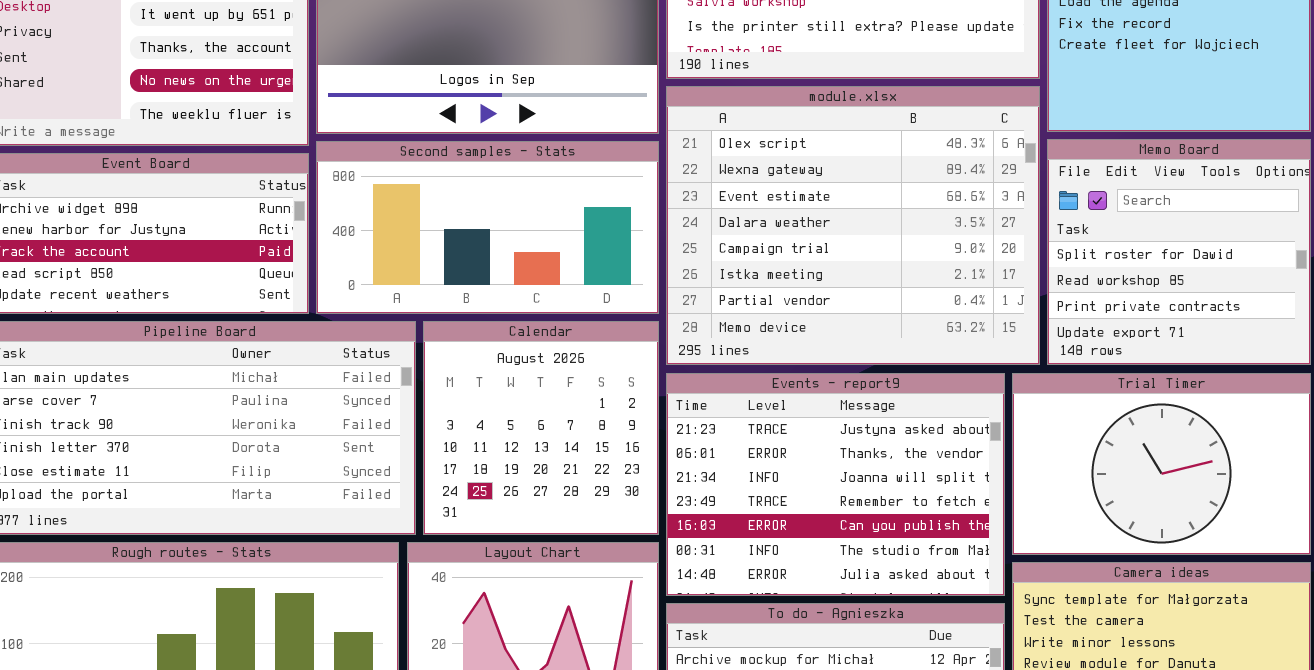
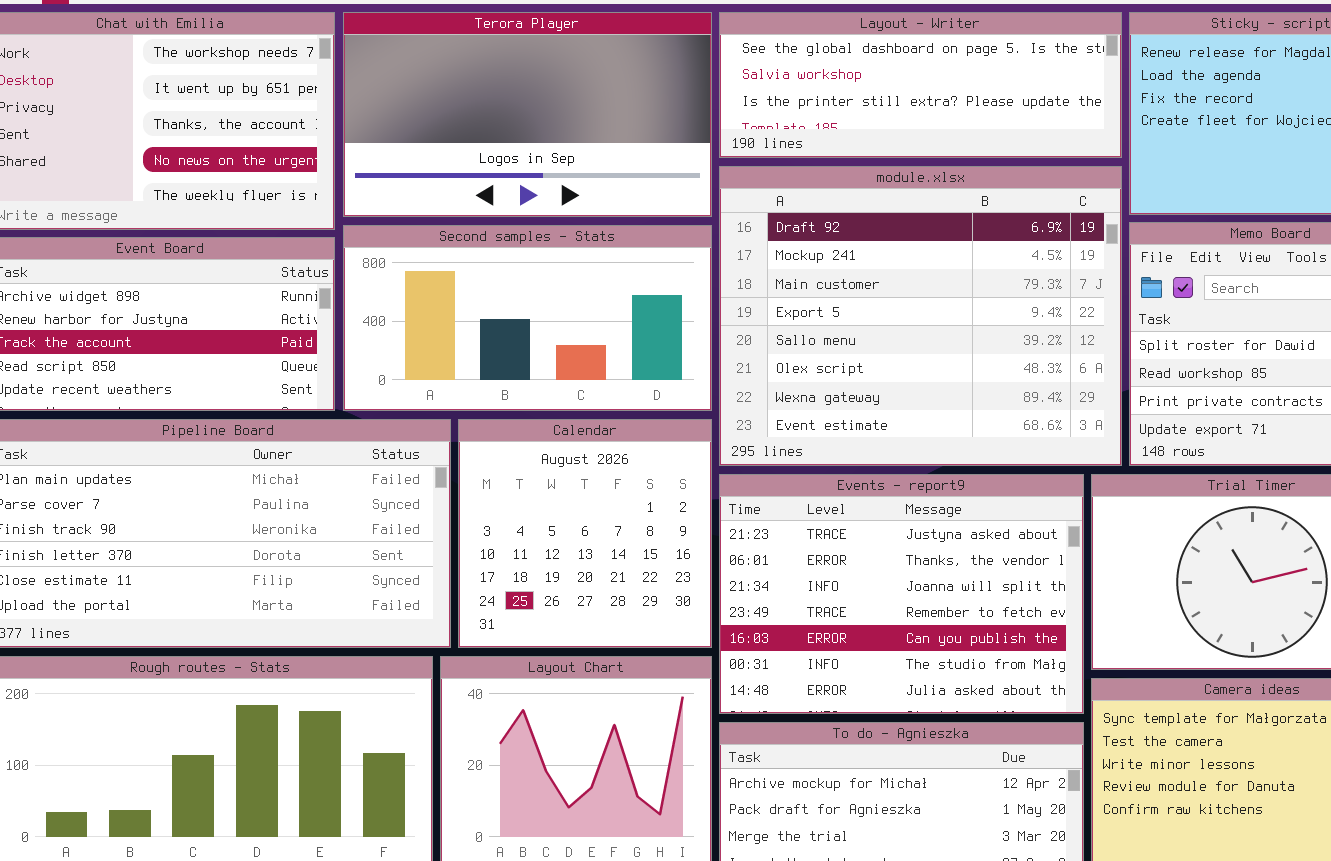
module.xlsx: [666,86,1040,365] -> [719,166,1122,466], scrolled up 5 rows

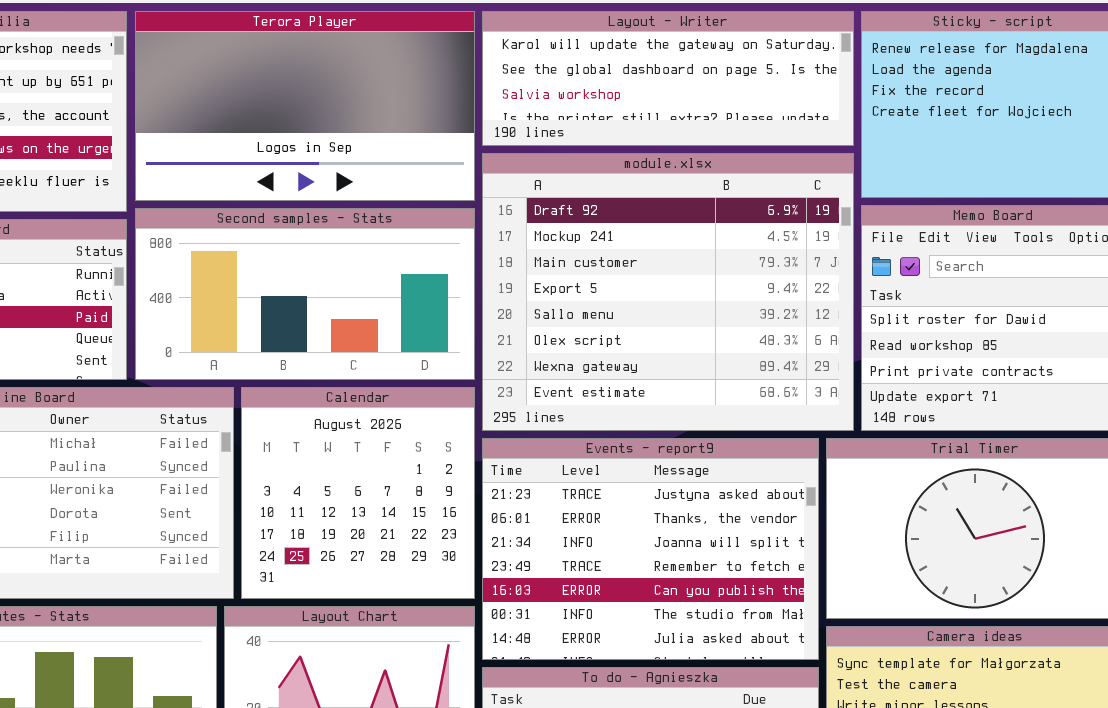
Layout - Writer: [719,12,1122,158] -> [482,11,854,146], scrolled up 1 row

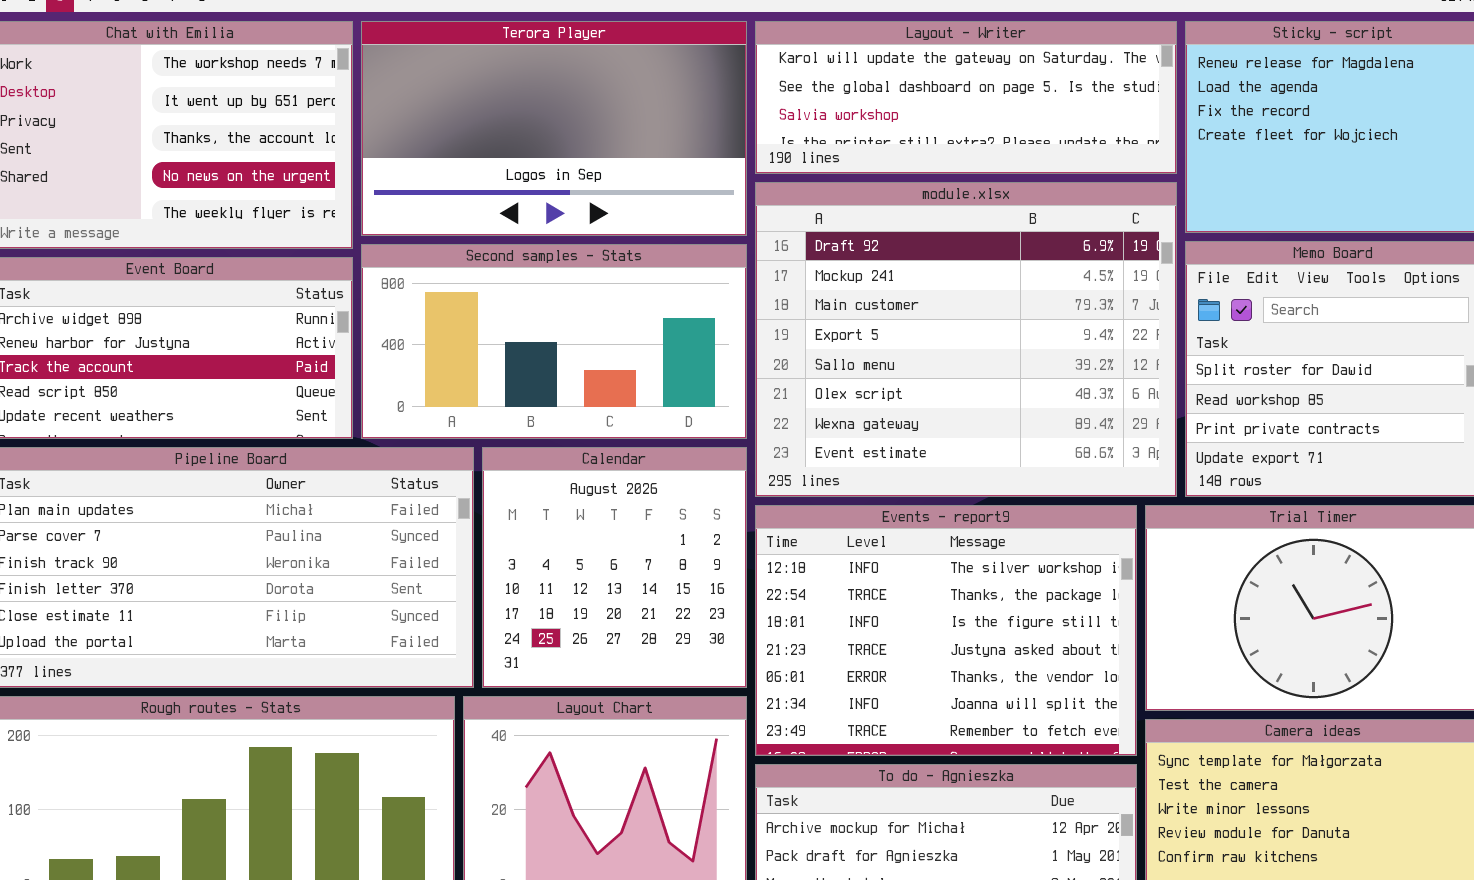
Events - report9: [482,438,819,660] -> [755,505,1137,756], scrolled up 3 rows

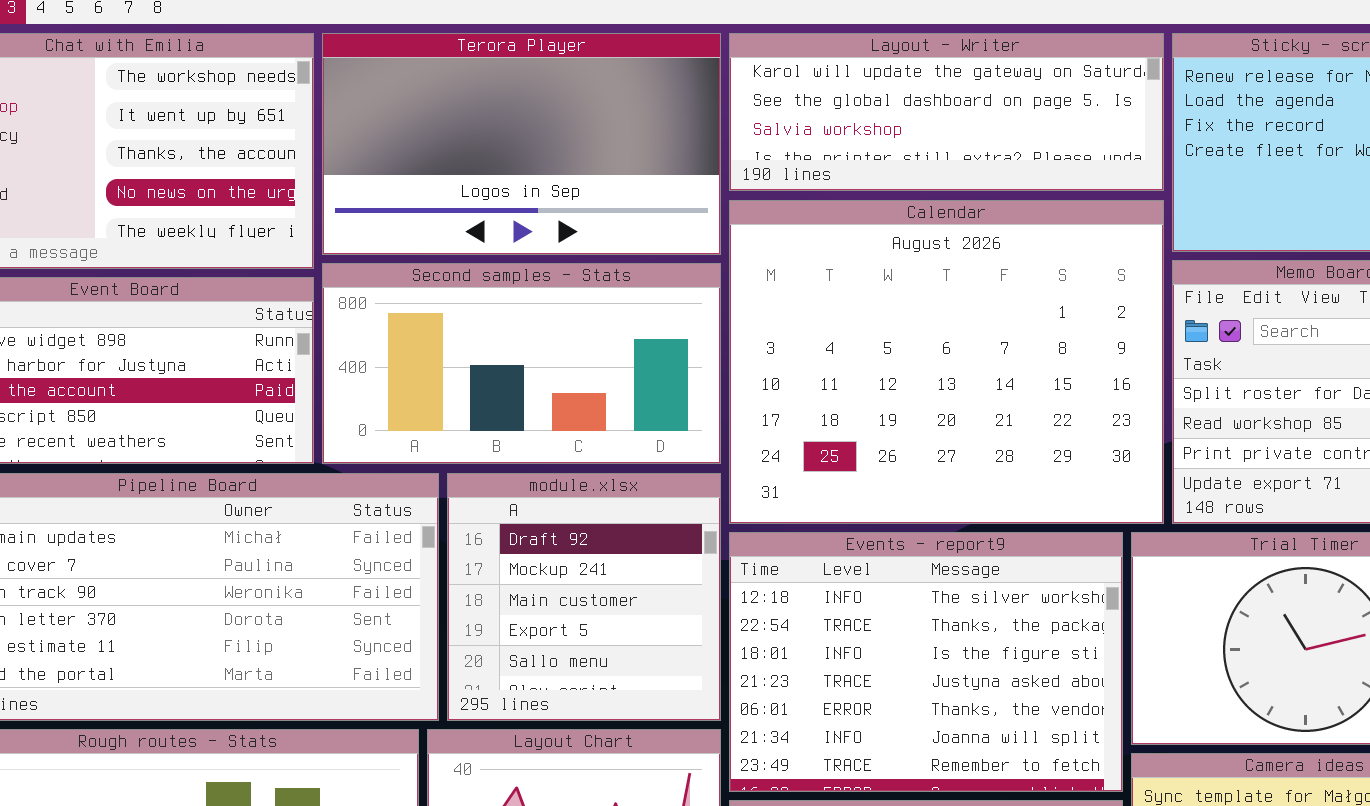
module.xlsx: [755,182,1177,497] -> [447,473,721,721], moved, resized
Calendar: [482,447,747,688] -> [729,200,1164,524], moved, resized

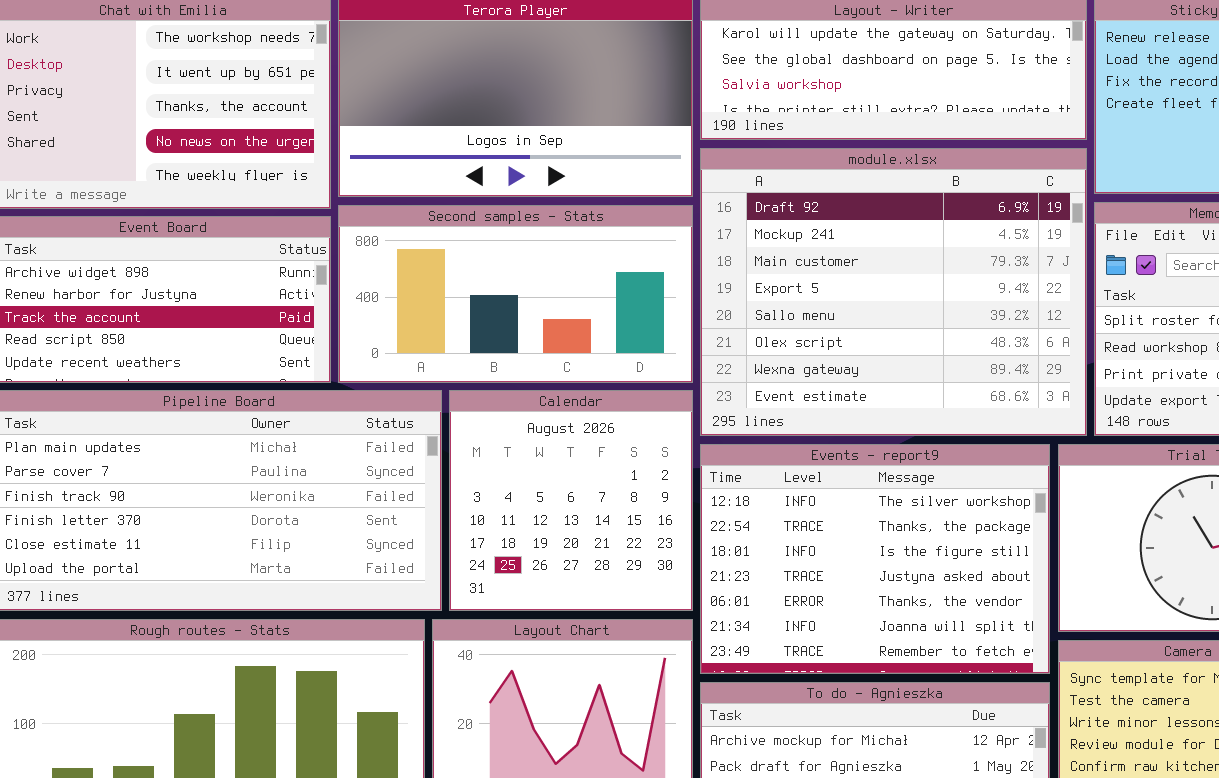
Calendar: [729,200,1164,524] -> [449,390,693,611], moved, resized
module.xlsx: [447,473,721,721] -> [700,148,1087,436], moved, resized

